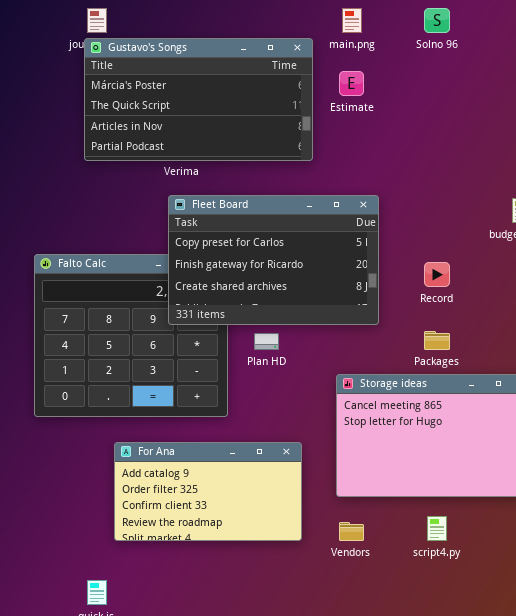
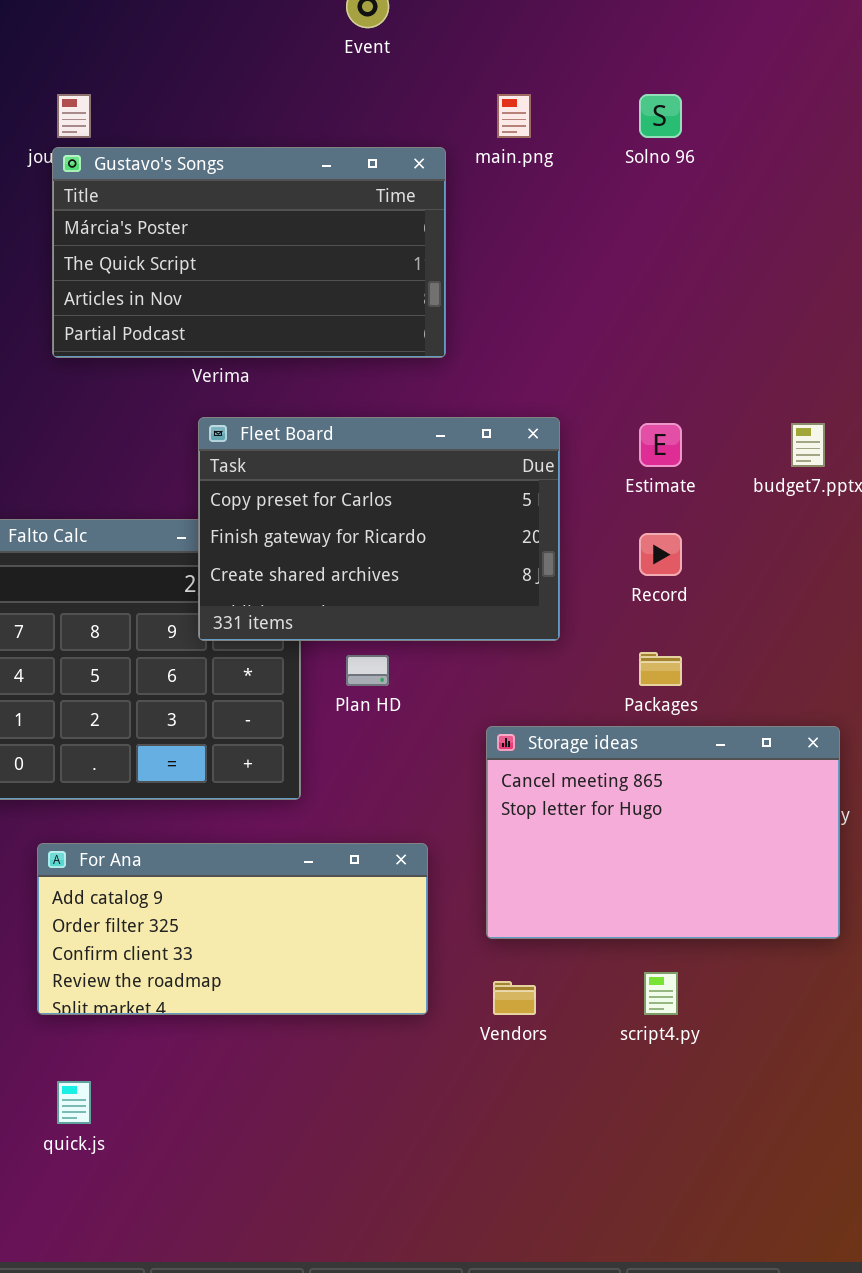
Estimate: [339,71,364,96] -> [639,423,682,467], moved
For Ana: [114,442,302,541] -> [37,843,428,1015], resized

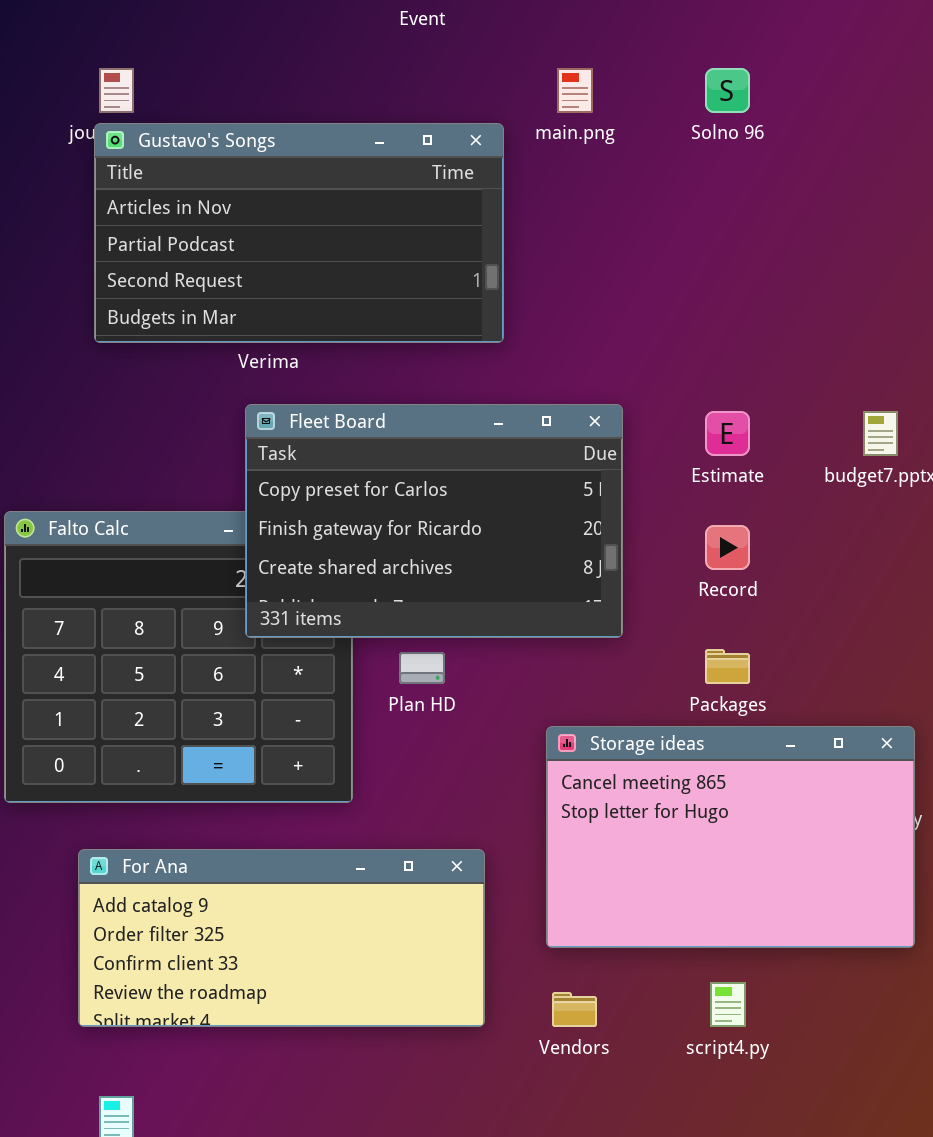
Gustavo's Songs: [52,147,446,358] -> [94,123,504,343], scrolled down 2 rows

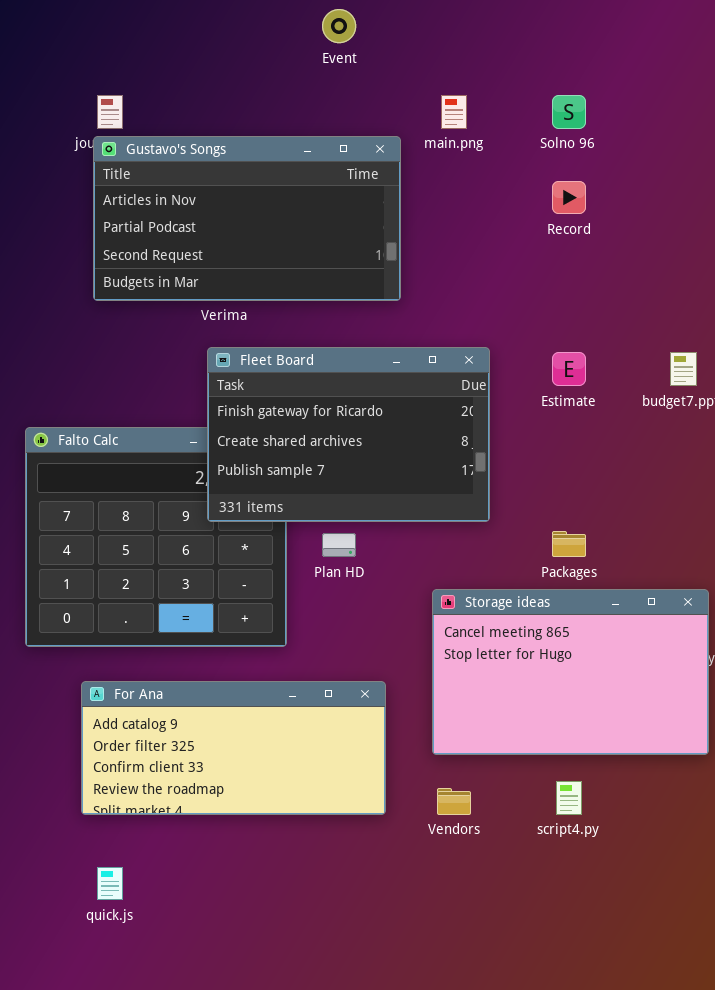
Fleet Board: [245,404,623,638] -> [207,347,490,522], scrolled down 1 row
Record: [705,525,750,570] -> [552,181,586,214], moved

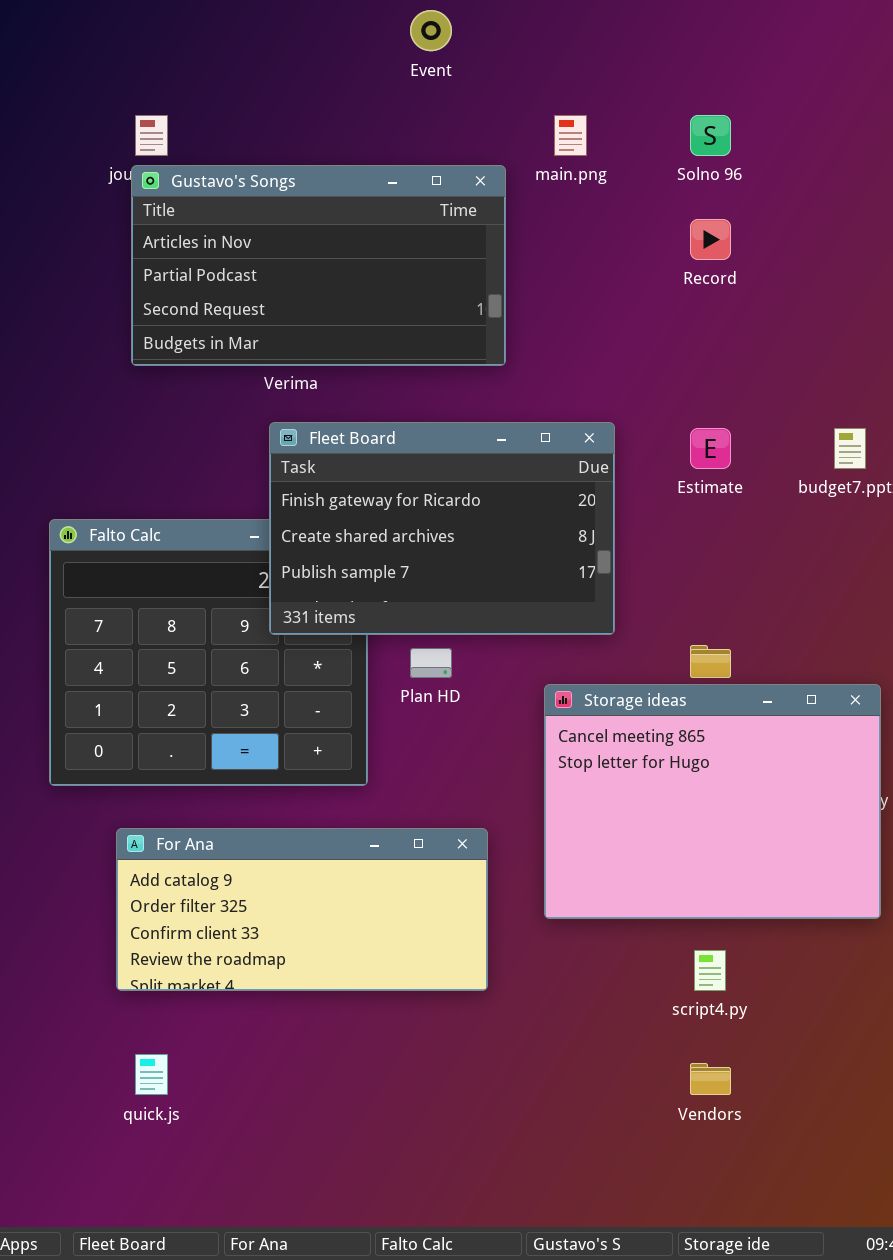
Storage ideas: [432,589,709,755] -> [544,684,881,919], resized
Vendors: [437,788,471,815] -> [690,1063,731,1095], moved

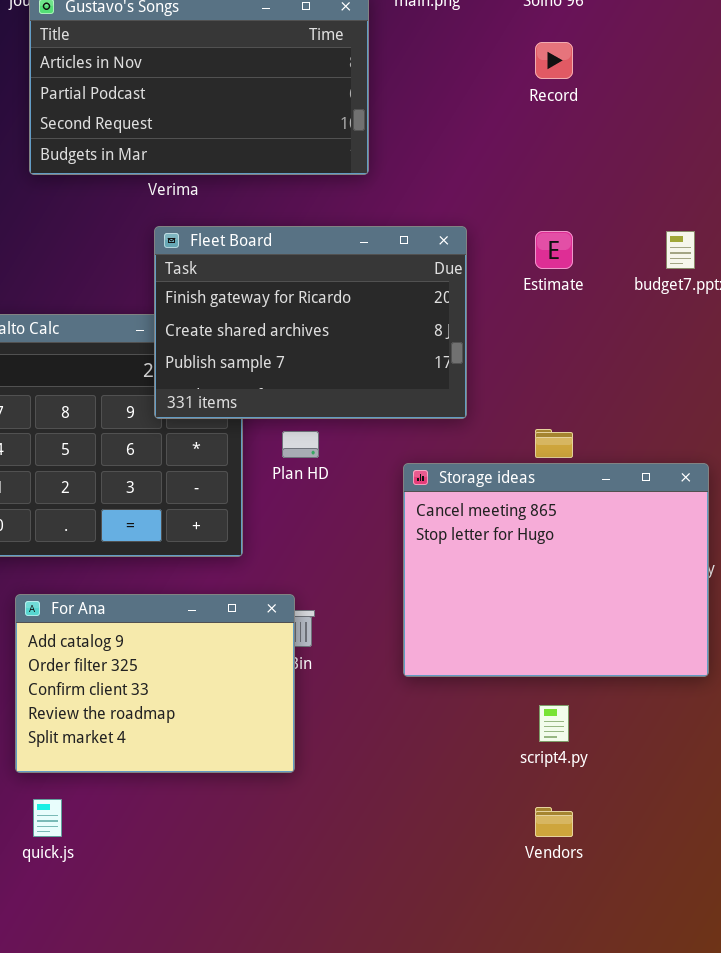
For Ana: [116,828,488,991] -> [15,594,295,773], resized

